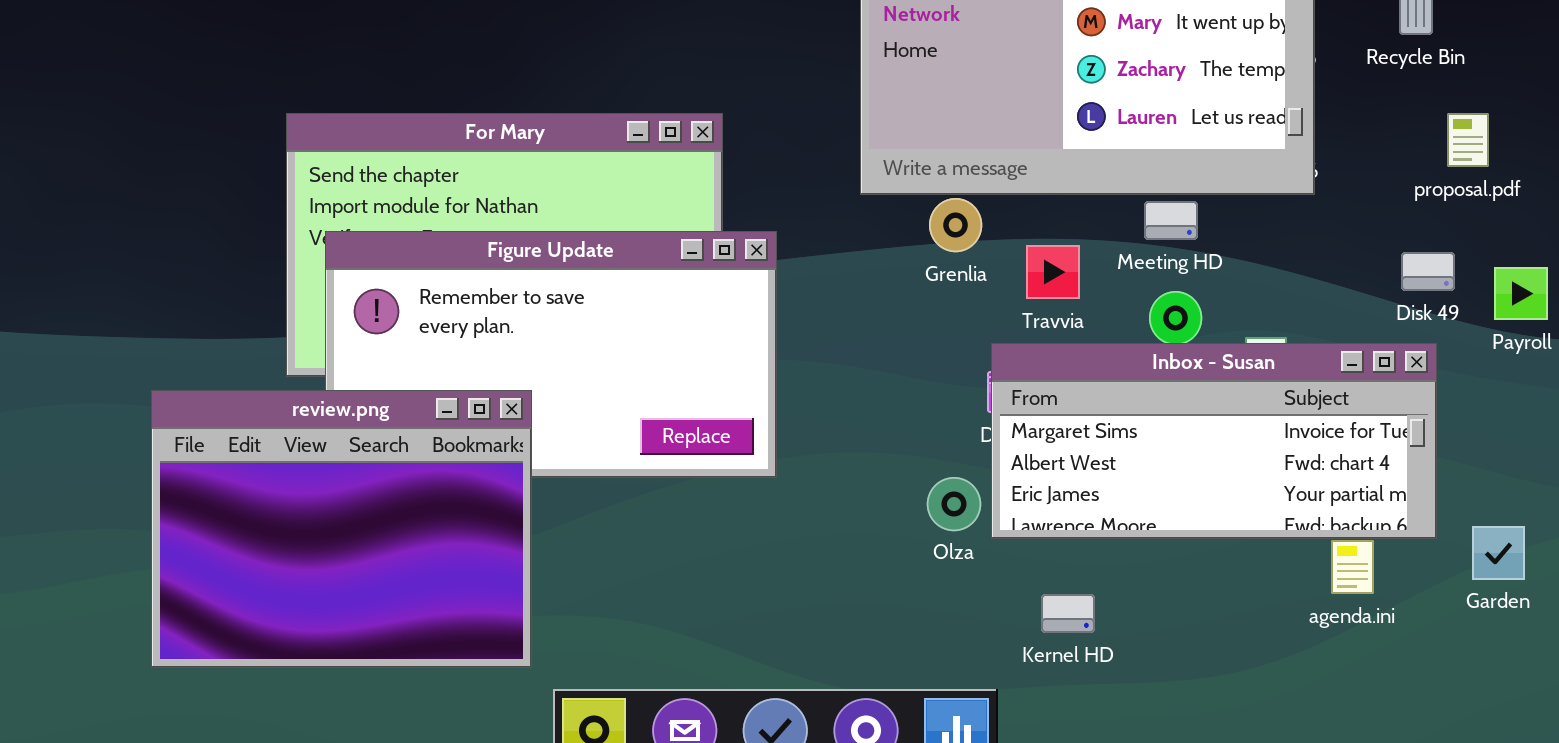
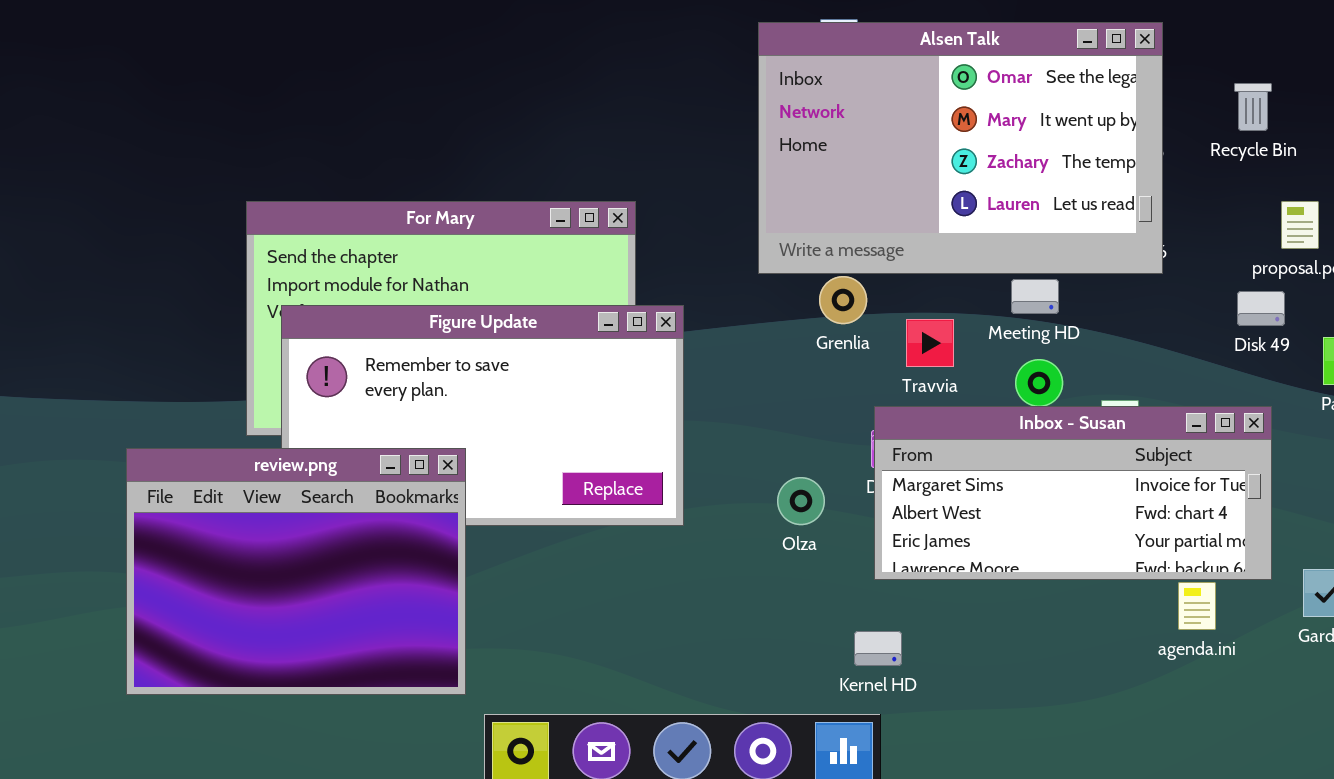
Disk 49: [1401,252,1455,291] -> [1237,291,1285,326], moved
Olza: [927,477,981,531] -> [777,477,825,525], moved
Kernel HD: [1041,594,1095,633] -> [854,631,902,666], moved

